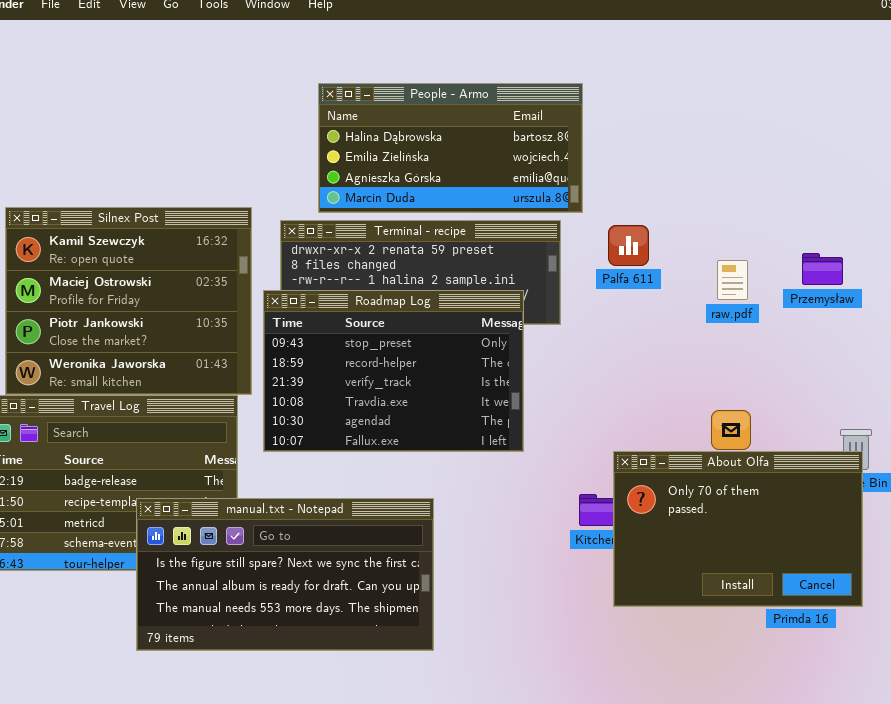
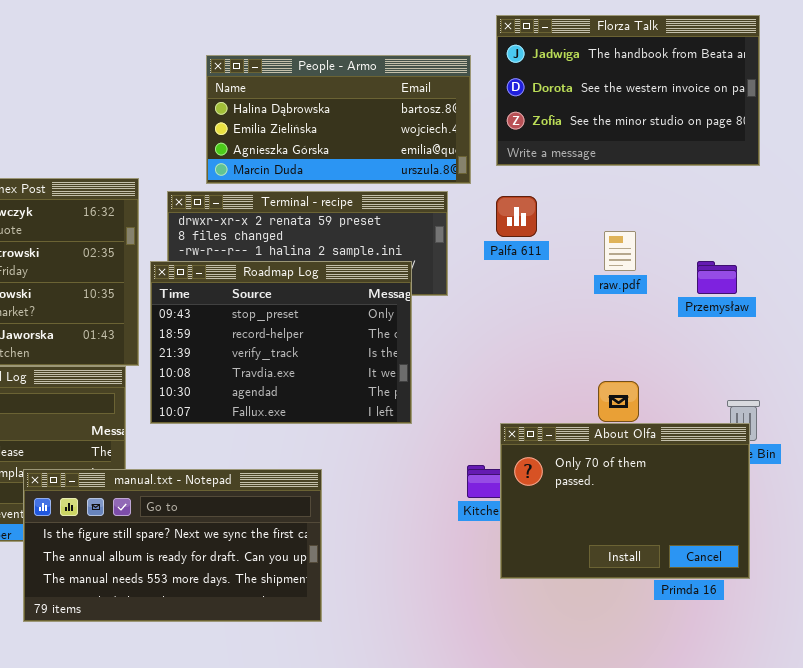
Florza Talk: none -> [496,15,760,166], opened
Przemysław: [802,253,843,285] -> [697,261,737,294], moved

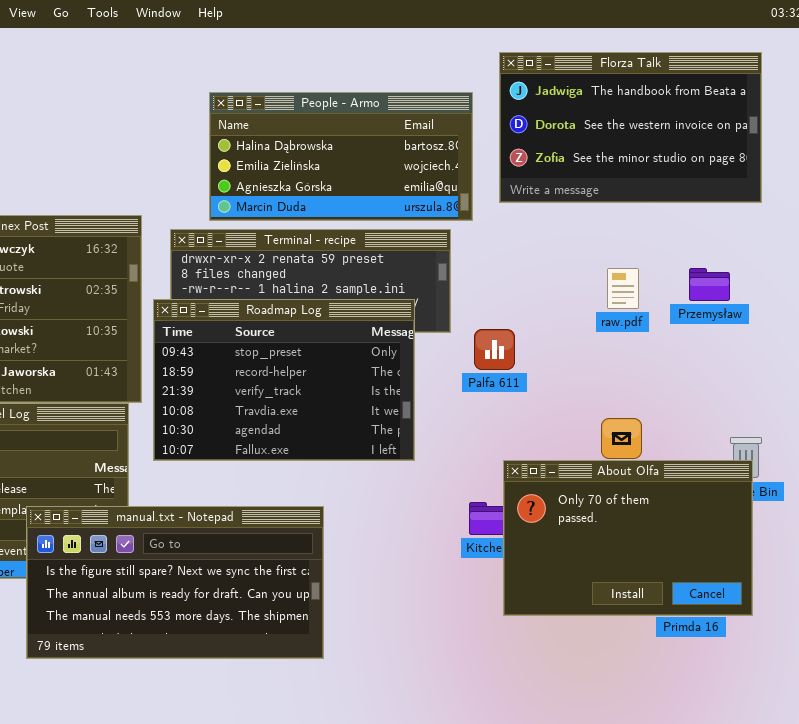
Palfa 611: [496,196,537,237] -> [474,329,515,370], moved
Przemysław: [697,261,737,294] -> [689,268,730,301], moved

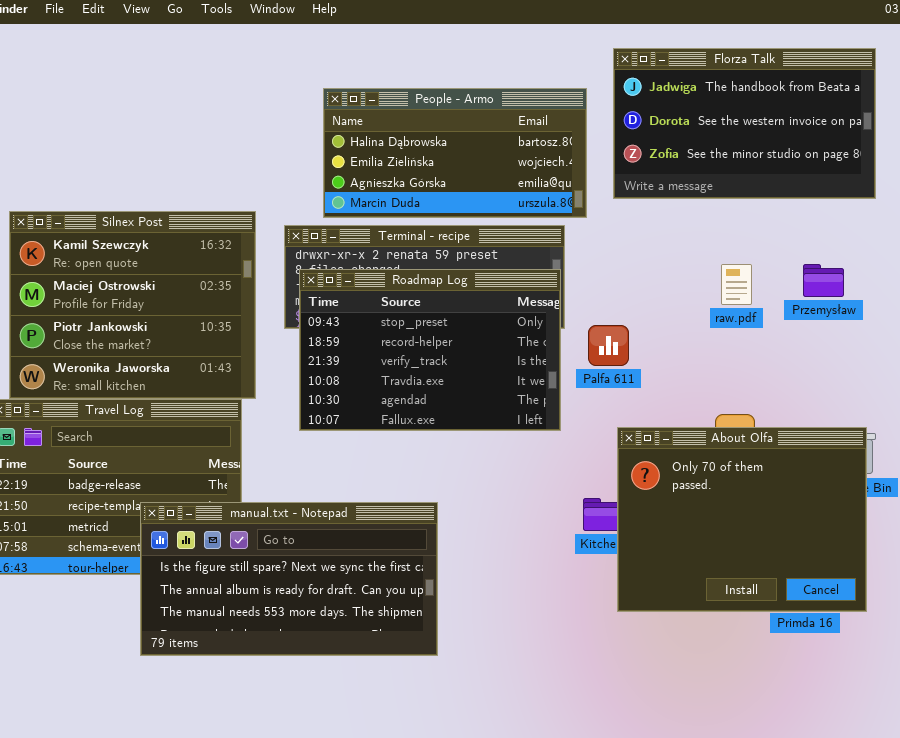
Roadmap Log: [153,299,415,461] -> [299,269,561,431], moved
About Olfa: [503,460,753,616] -> [617,427,867,612], resized

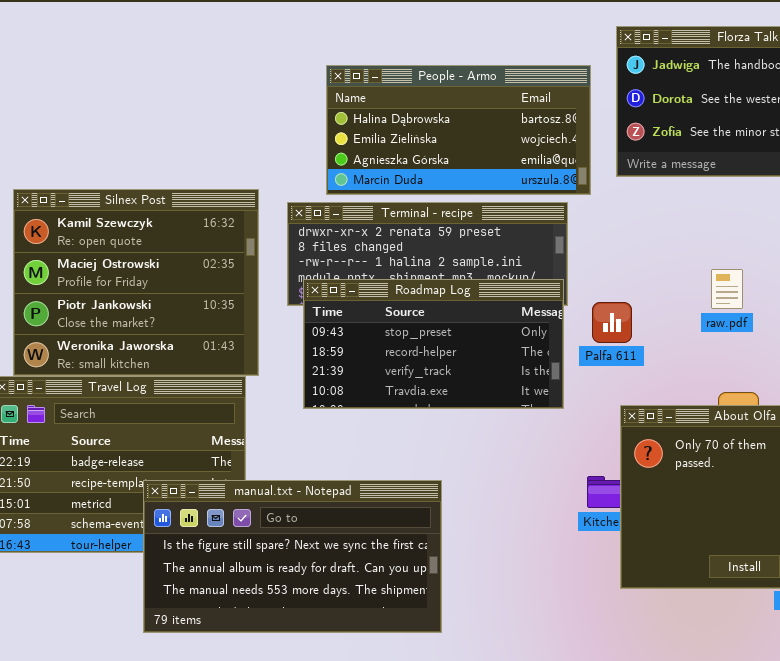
raw.pdf: [721,264,752,305] -> [711,269,743,309], moved
Roadmap Log: [299,269,561,431] -> [303,279,564,409], resized

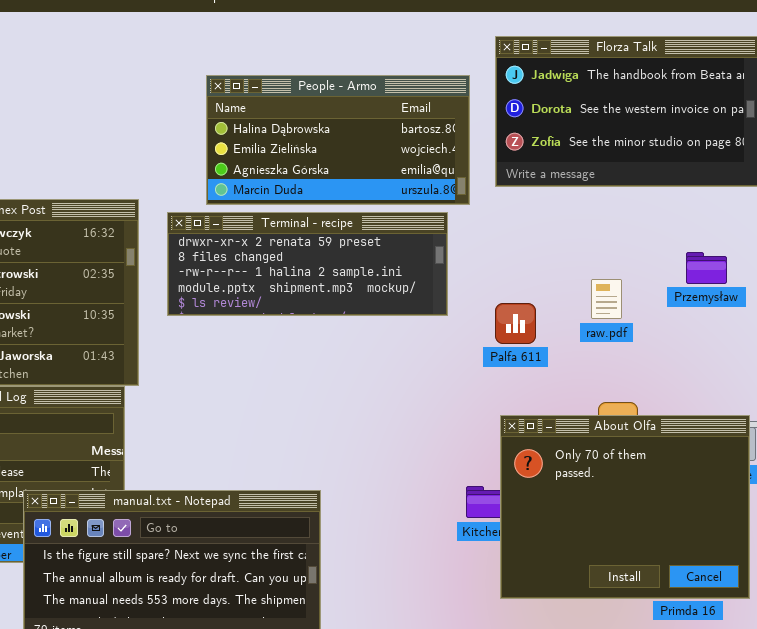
Roadmap Log: [303,279,564,409] -> none, closed
Palfa 611: [592,302,632,343] -> [495,303,536,344], moved

